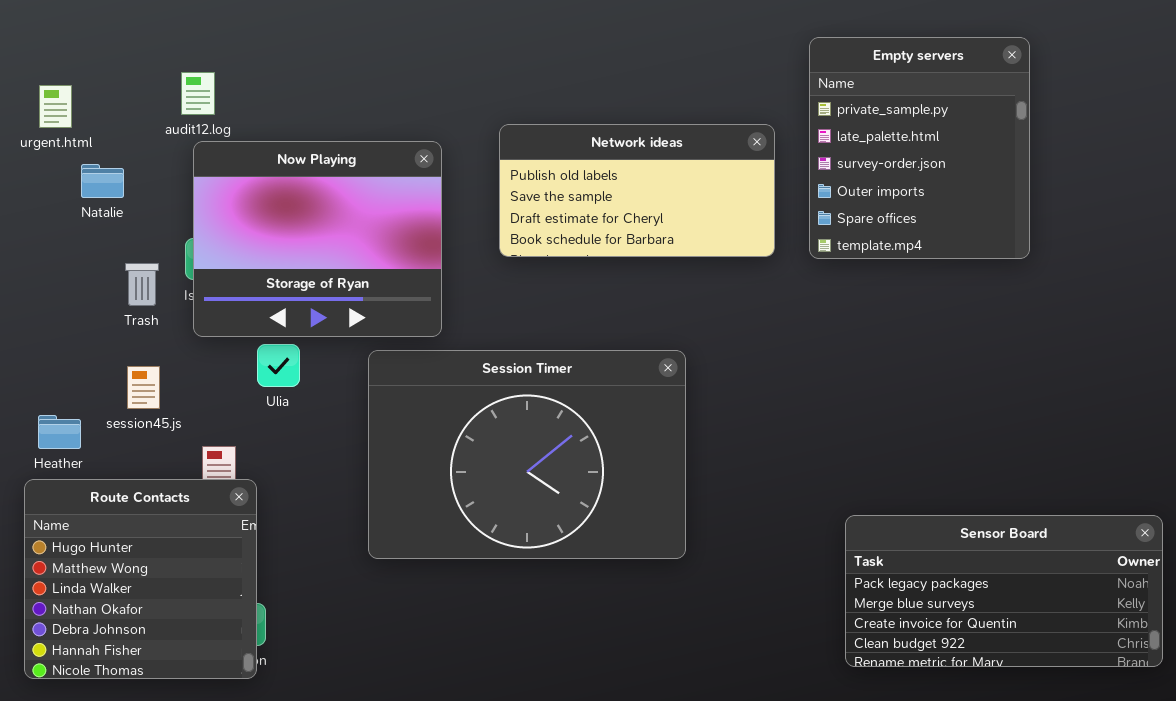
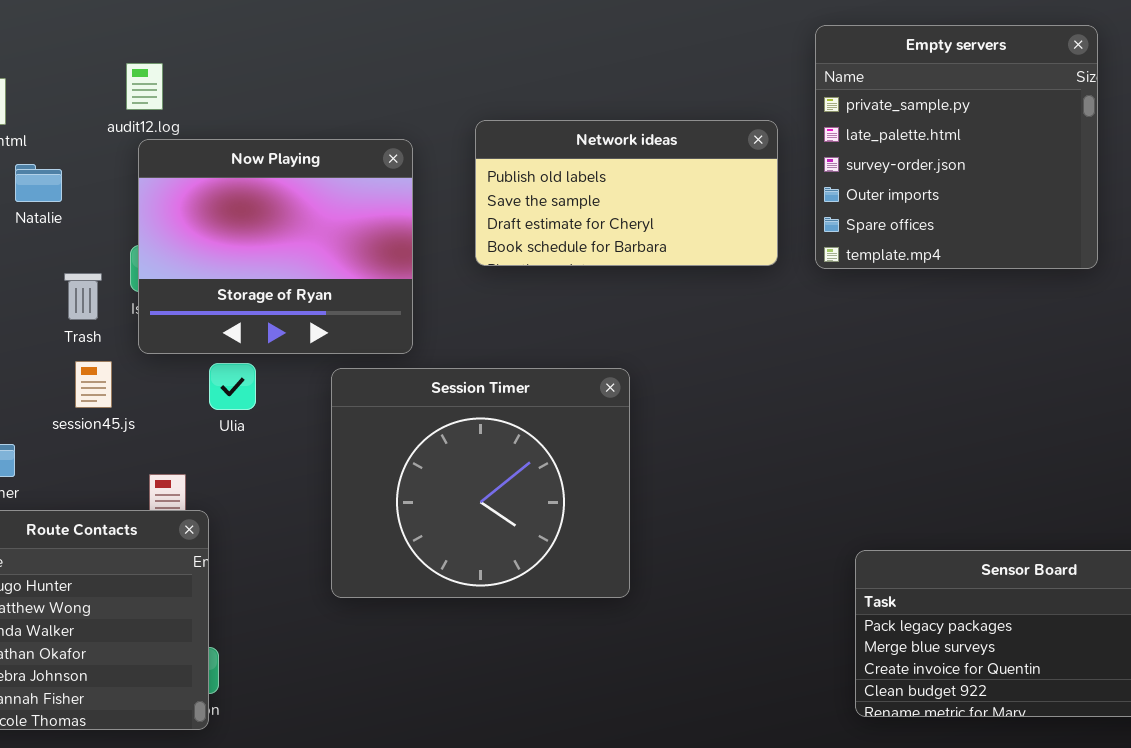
Empty servers: [809,37,1030,259] -> [815,25,1098,269], resized
Session Timer: [368,350,686,559] -> [331,368,630,598], resized
session45.js: [127,366,160,409] -> [75,361,112,408], moved

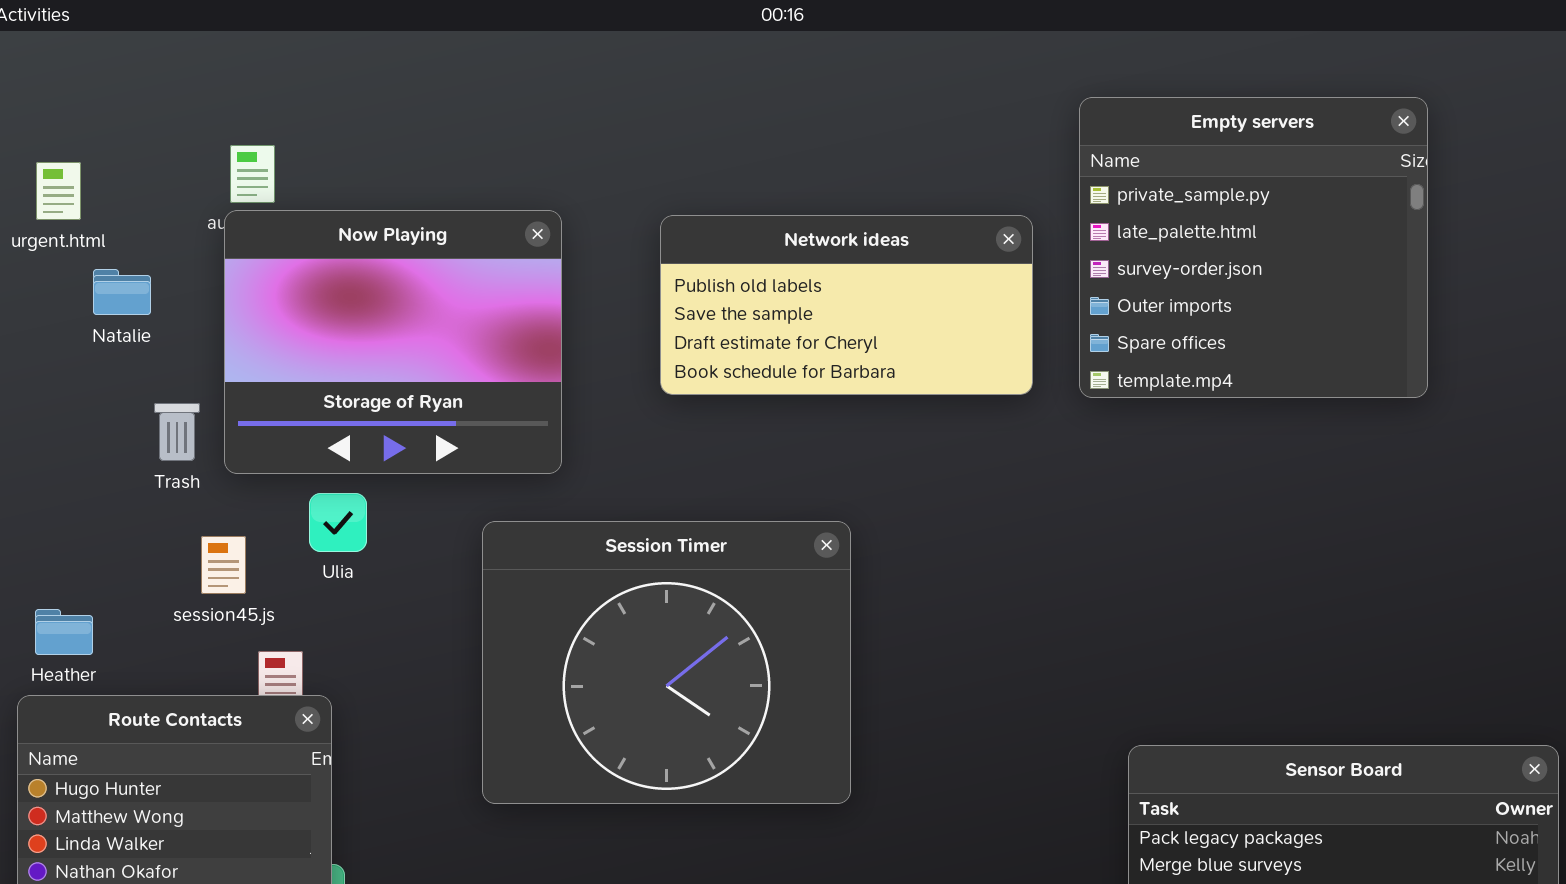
Now Playing: [138,139,413,354] -> [224,210,562,474], moved
session45.js: [75,361,112,408] -> [201,536,246,594], moved
Ulia: [209,363,256,410] -> [309,493,367,552], moved

